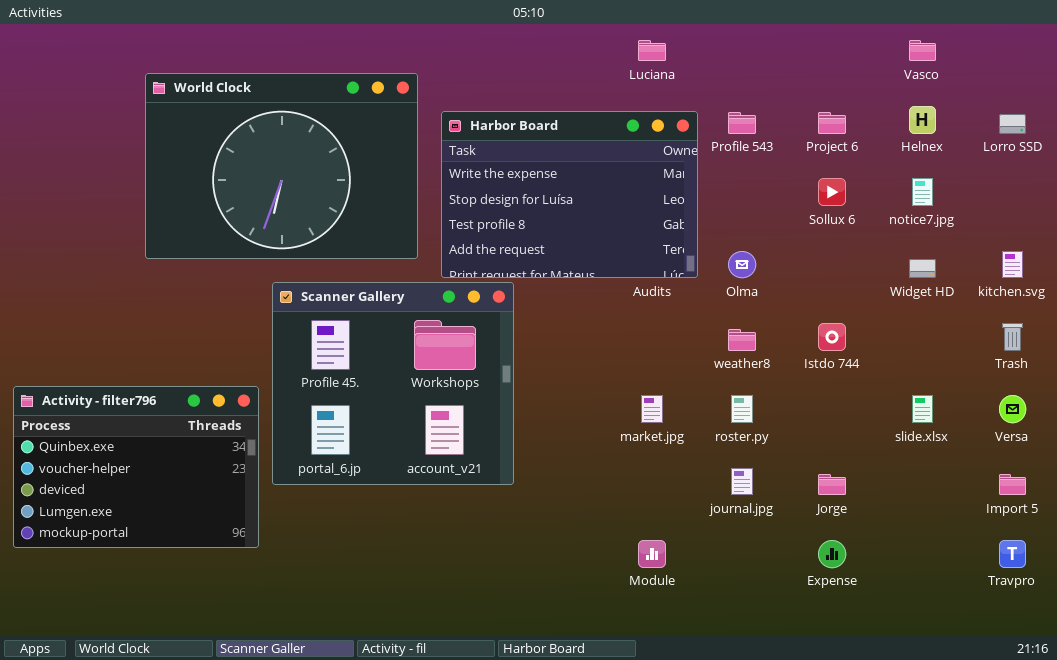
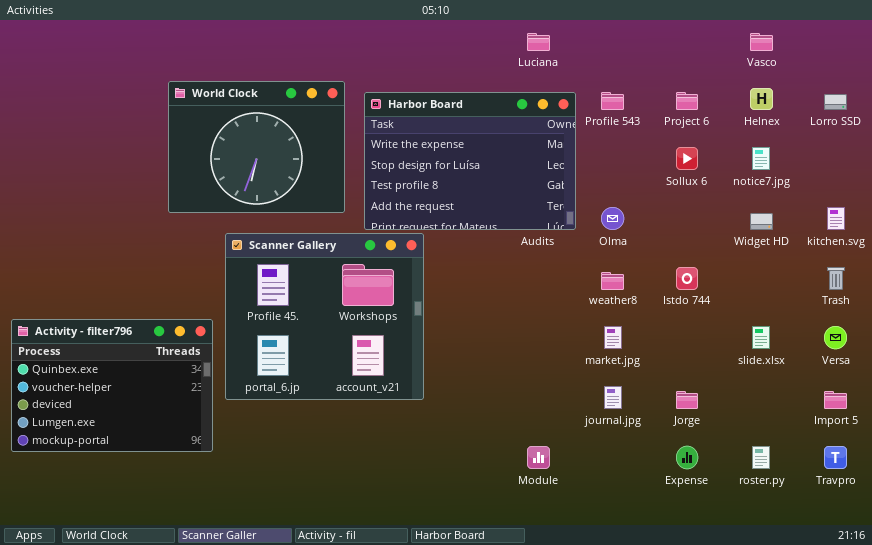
World Clock: [145,73,418,259] -> [168,81,345,213], resized
market.jpg: [641,395,663,423] -> [604,326,622,349], moved
roster.py: [731,395,753,423] -> [752,446,770,469], moved

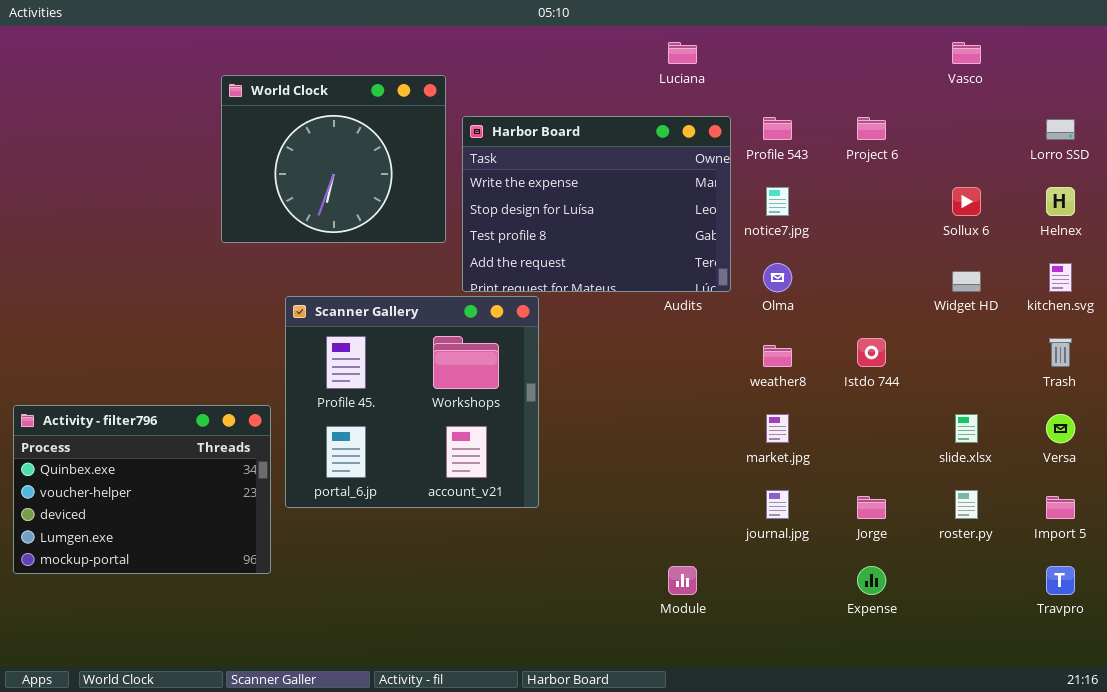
World Clock: [168,81,345,213] -> [221,75,446,243], moved
Helnex: [750,88,773,110] -> [1046,187,1075,216], moved
Sollux 6: [676,147,698,170] -> [952,187,981,216], moved
notice7.jpg: [752,147,770,170] -> [766,187,789,216], moved
roster.py: [752,446,770,469] -> [955,490,978,519], moved

